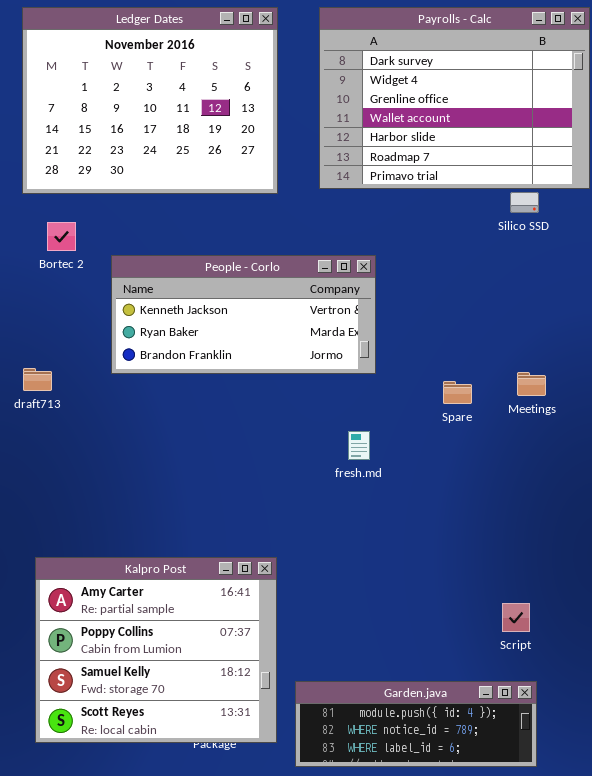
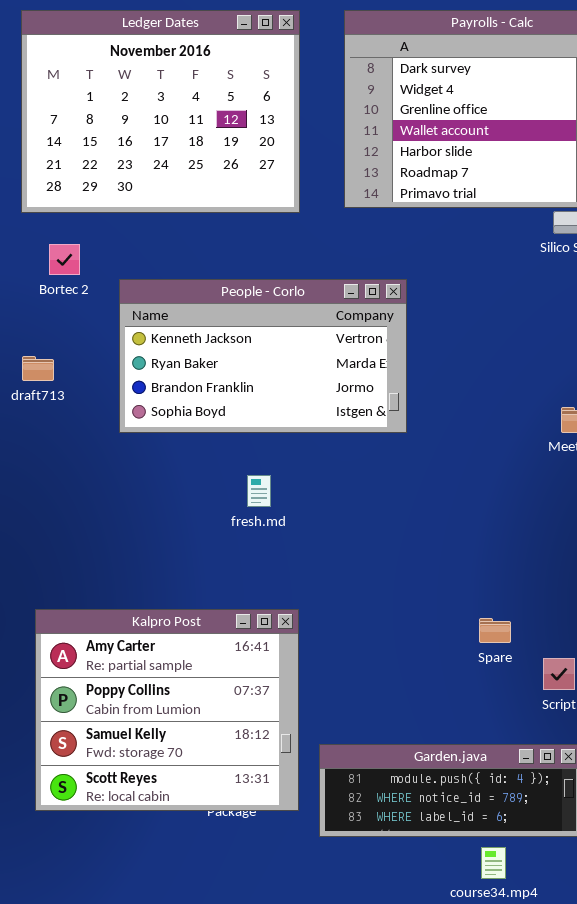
People - Corlo: [111,255,376,374] -> [119,279,407,433], resized
draft713: [23,368,52,391] -> [22,356,54,381], moved
Spare: [443,381,472,404] -> [479,618,511,643], moved
fresh.md: [348,431,370,460] -> [247,475,271,507], moved

